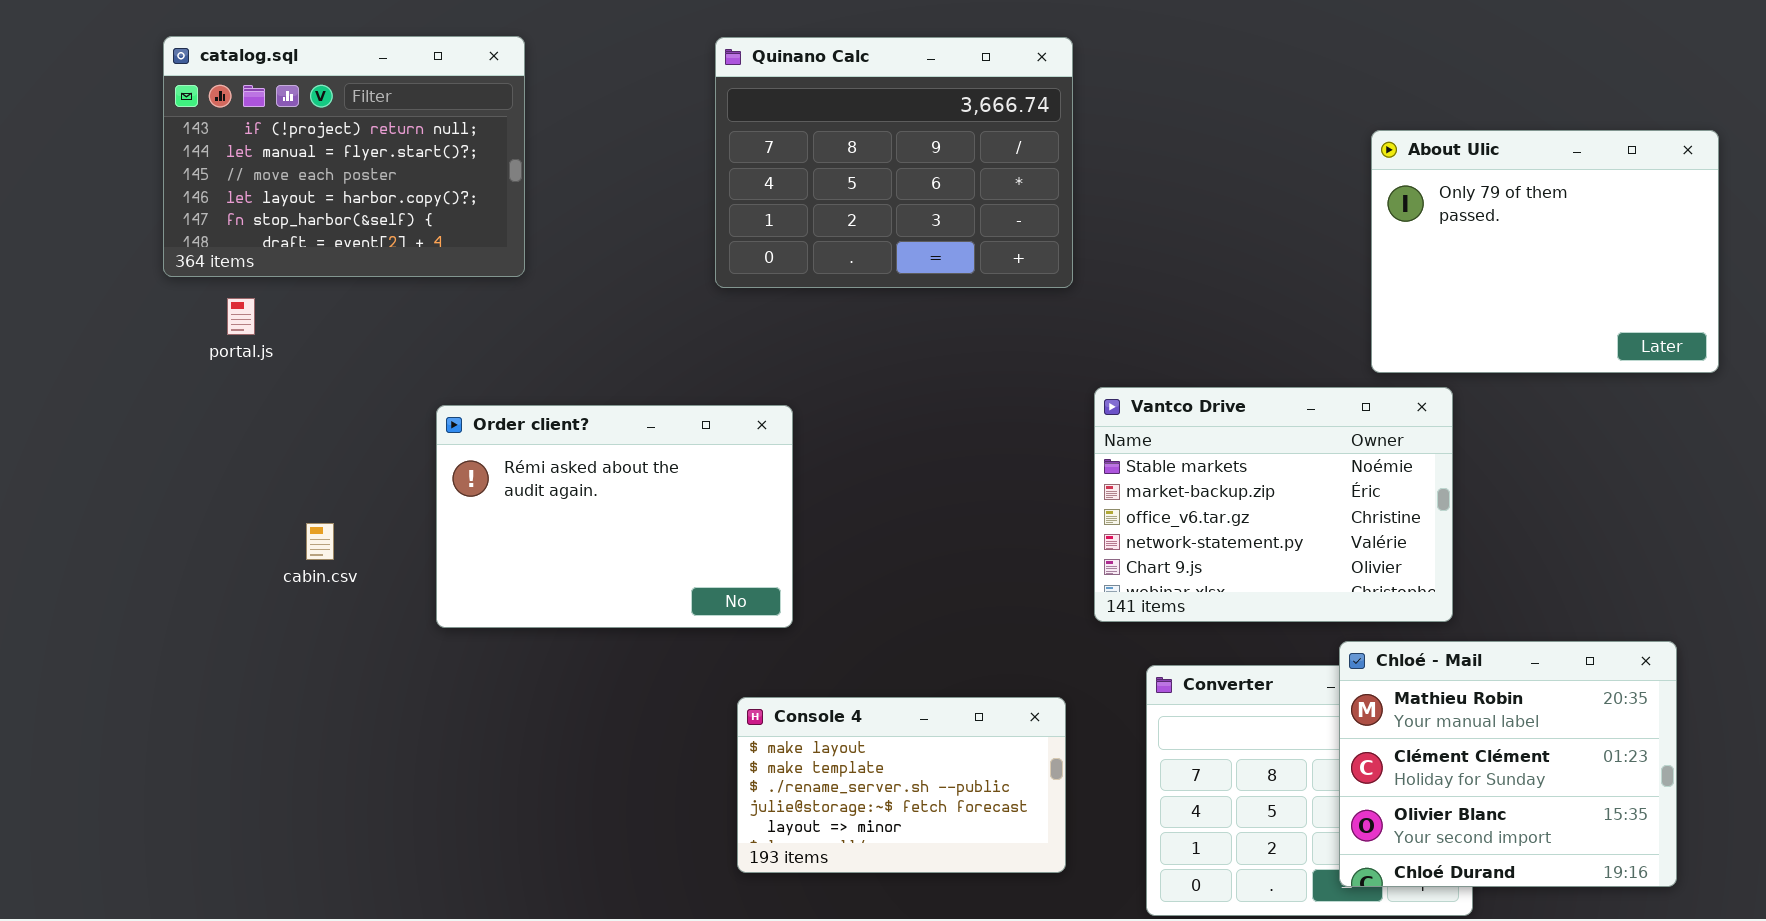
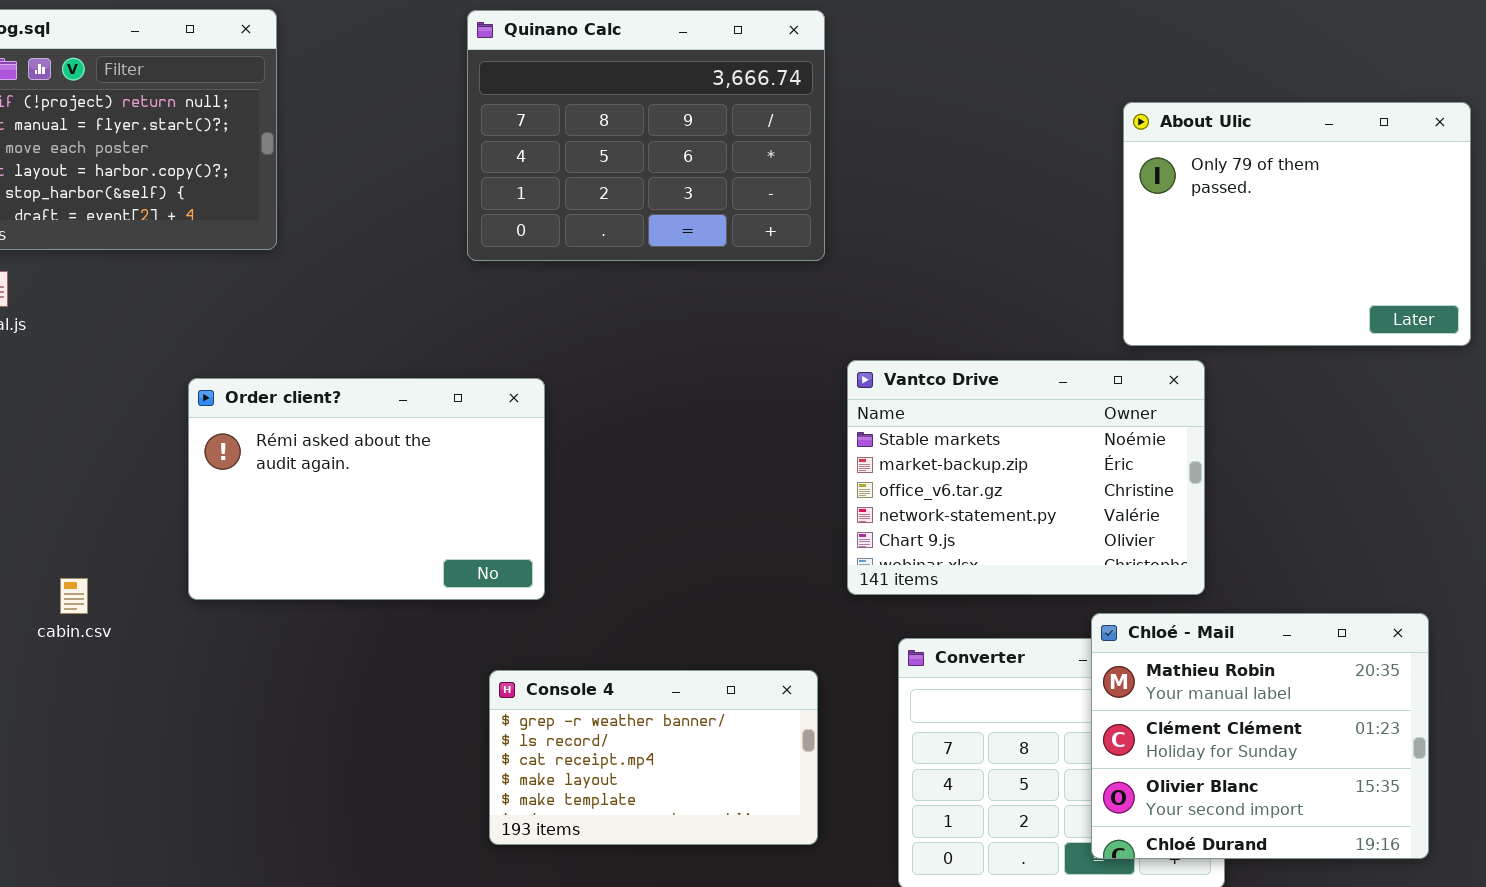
cabin.csv: [306,523,334,560] -> [60,578,88,614], moved
Console 4: [737,697,1066,873] -> [489,670,818,845], scrolled up 3 rows

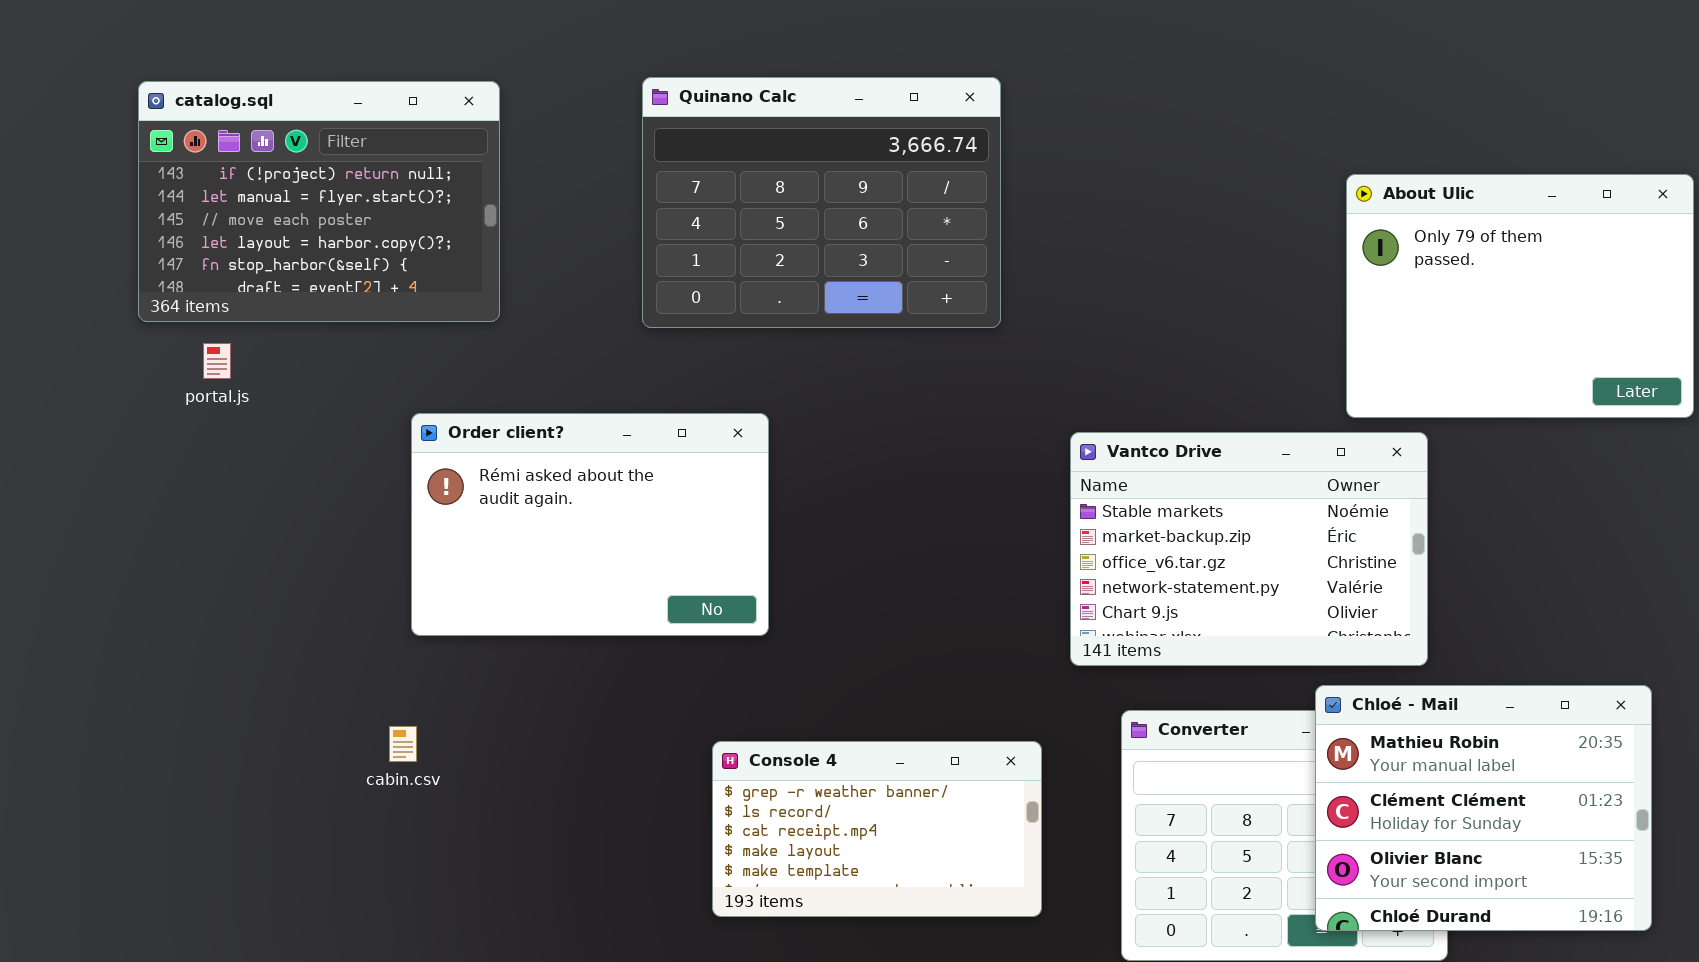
Quinano Calc: [467,10,825,261] -> [642,77,1001,328], moved
Order client?: [188,378,545,600] -> [411,413,769,636], moved
cabin.csv: [60,578,88,614] -> [389,726,417,762], moved

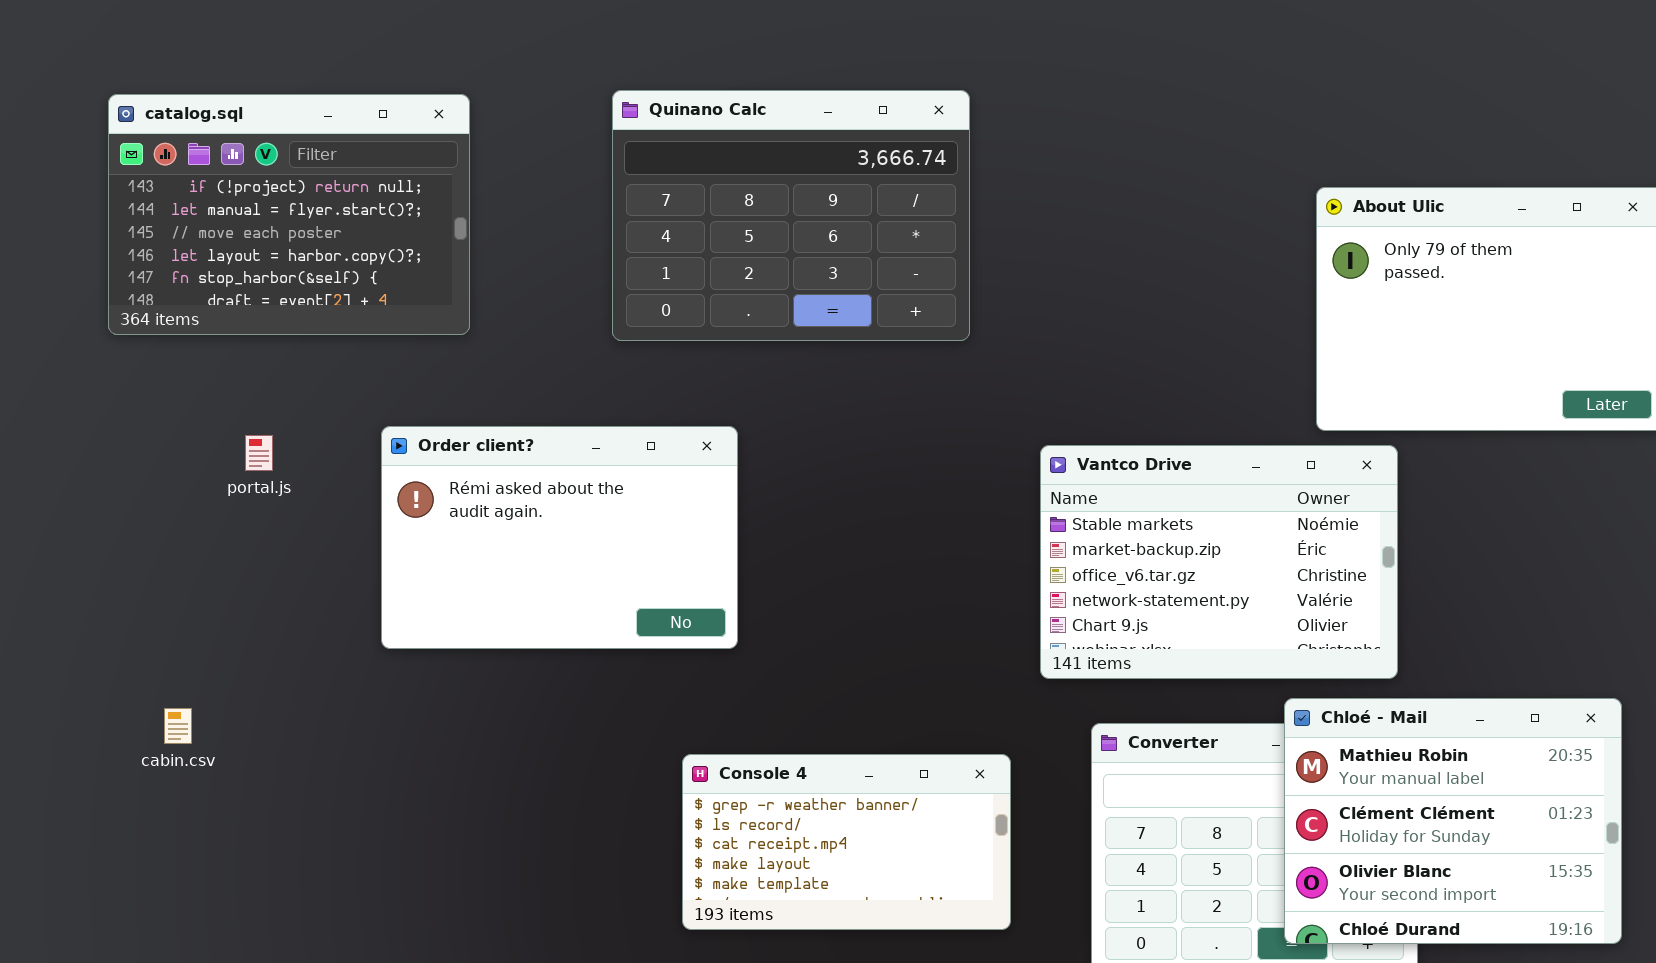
portal.js: [203,343,231,379] -> [245,435,273,471], moved
cabin.csv: [389,726,417,762] -> [164,708,192,744], moved

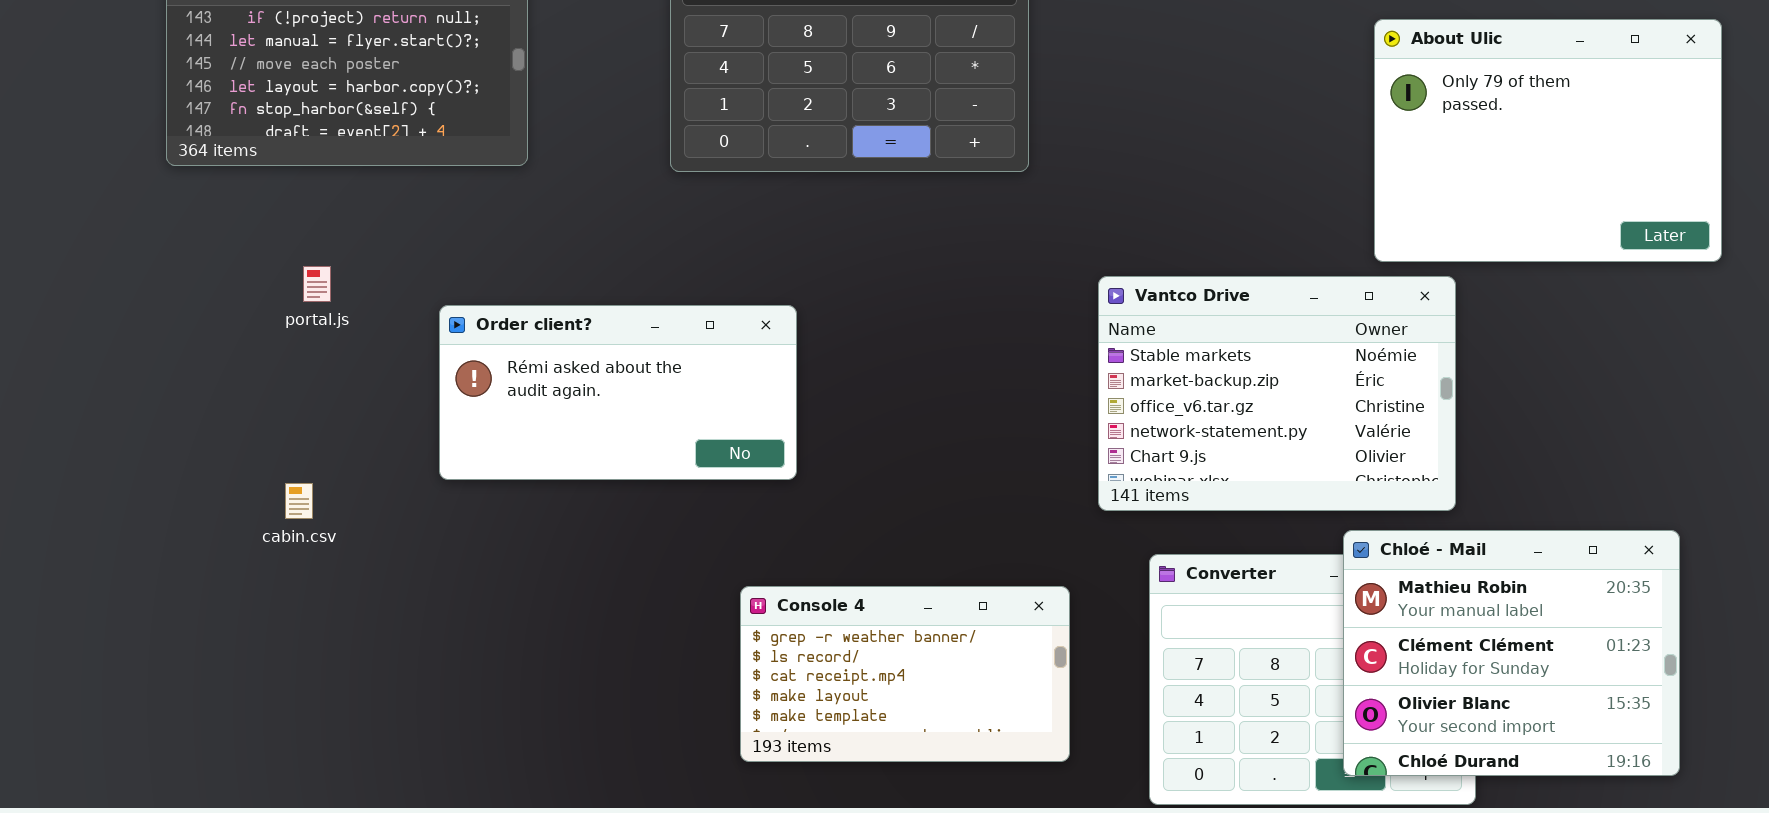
Order client?: [381,426,738,649] -> [439,305,797,480], resized
cabin.csv: [164,708,192,744] -> [285,483,313,519], moved

